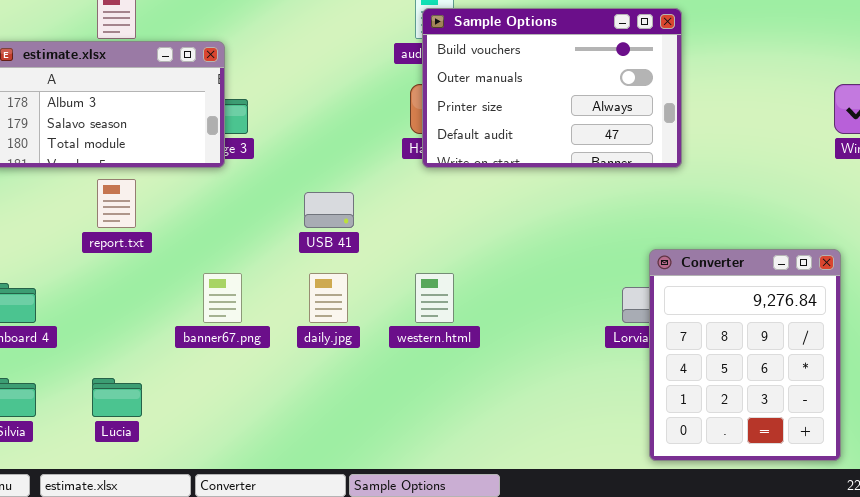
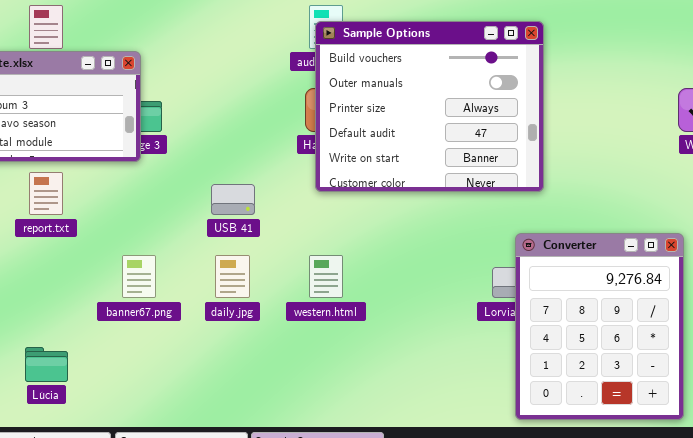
Sample Options: [422,8,682,168] -> [315,21,544,192], resized

